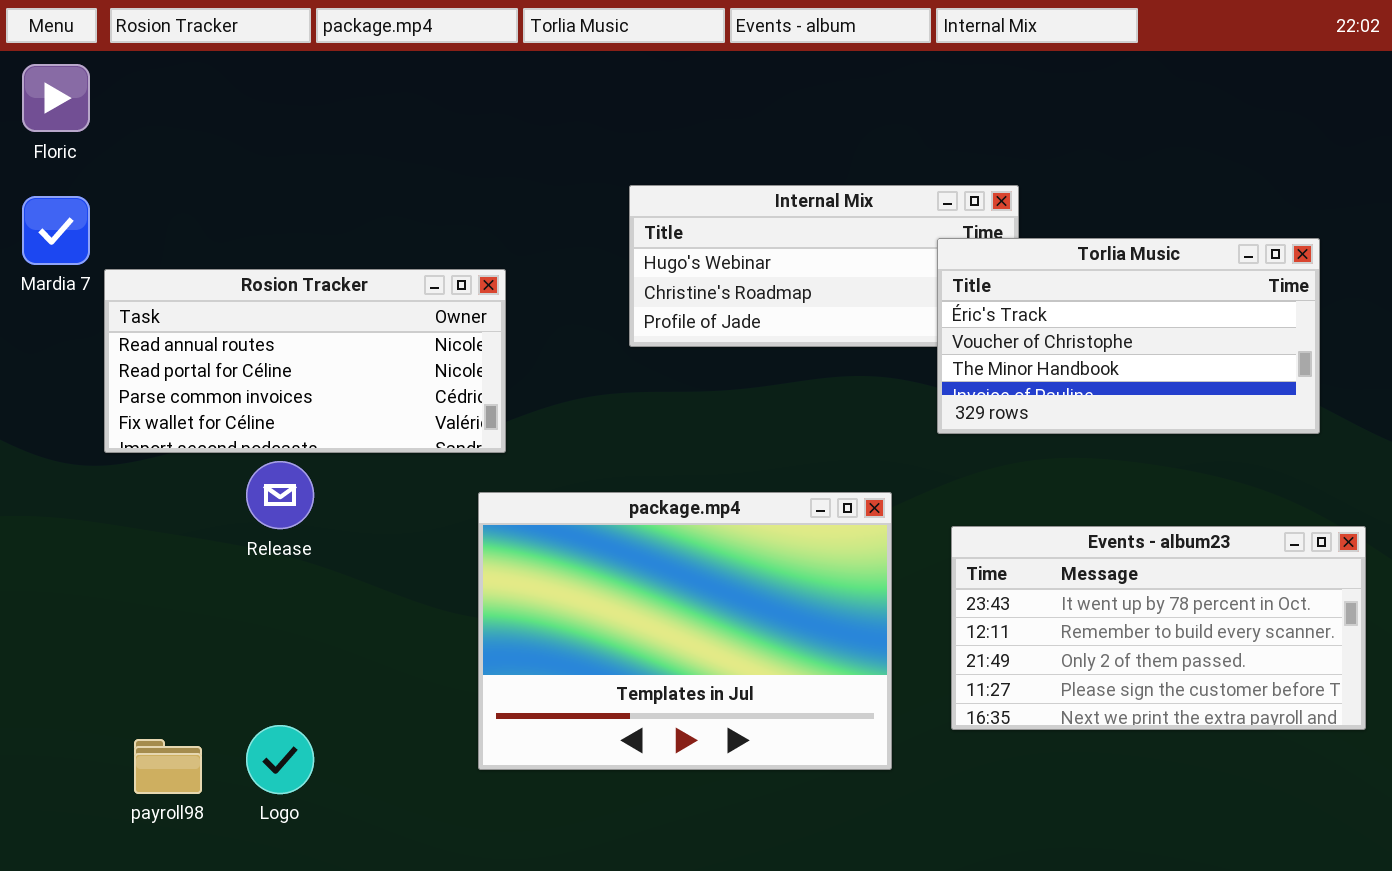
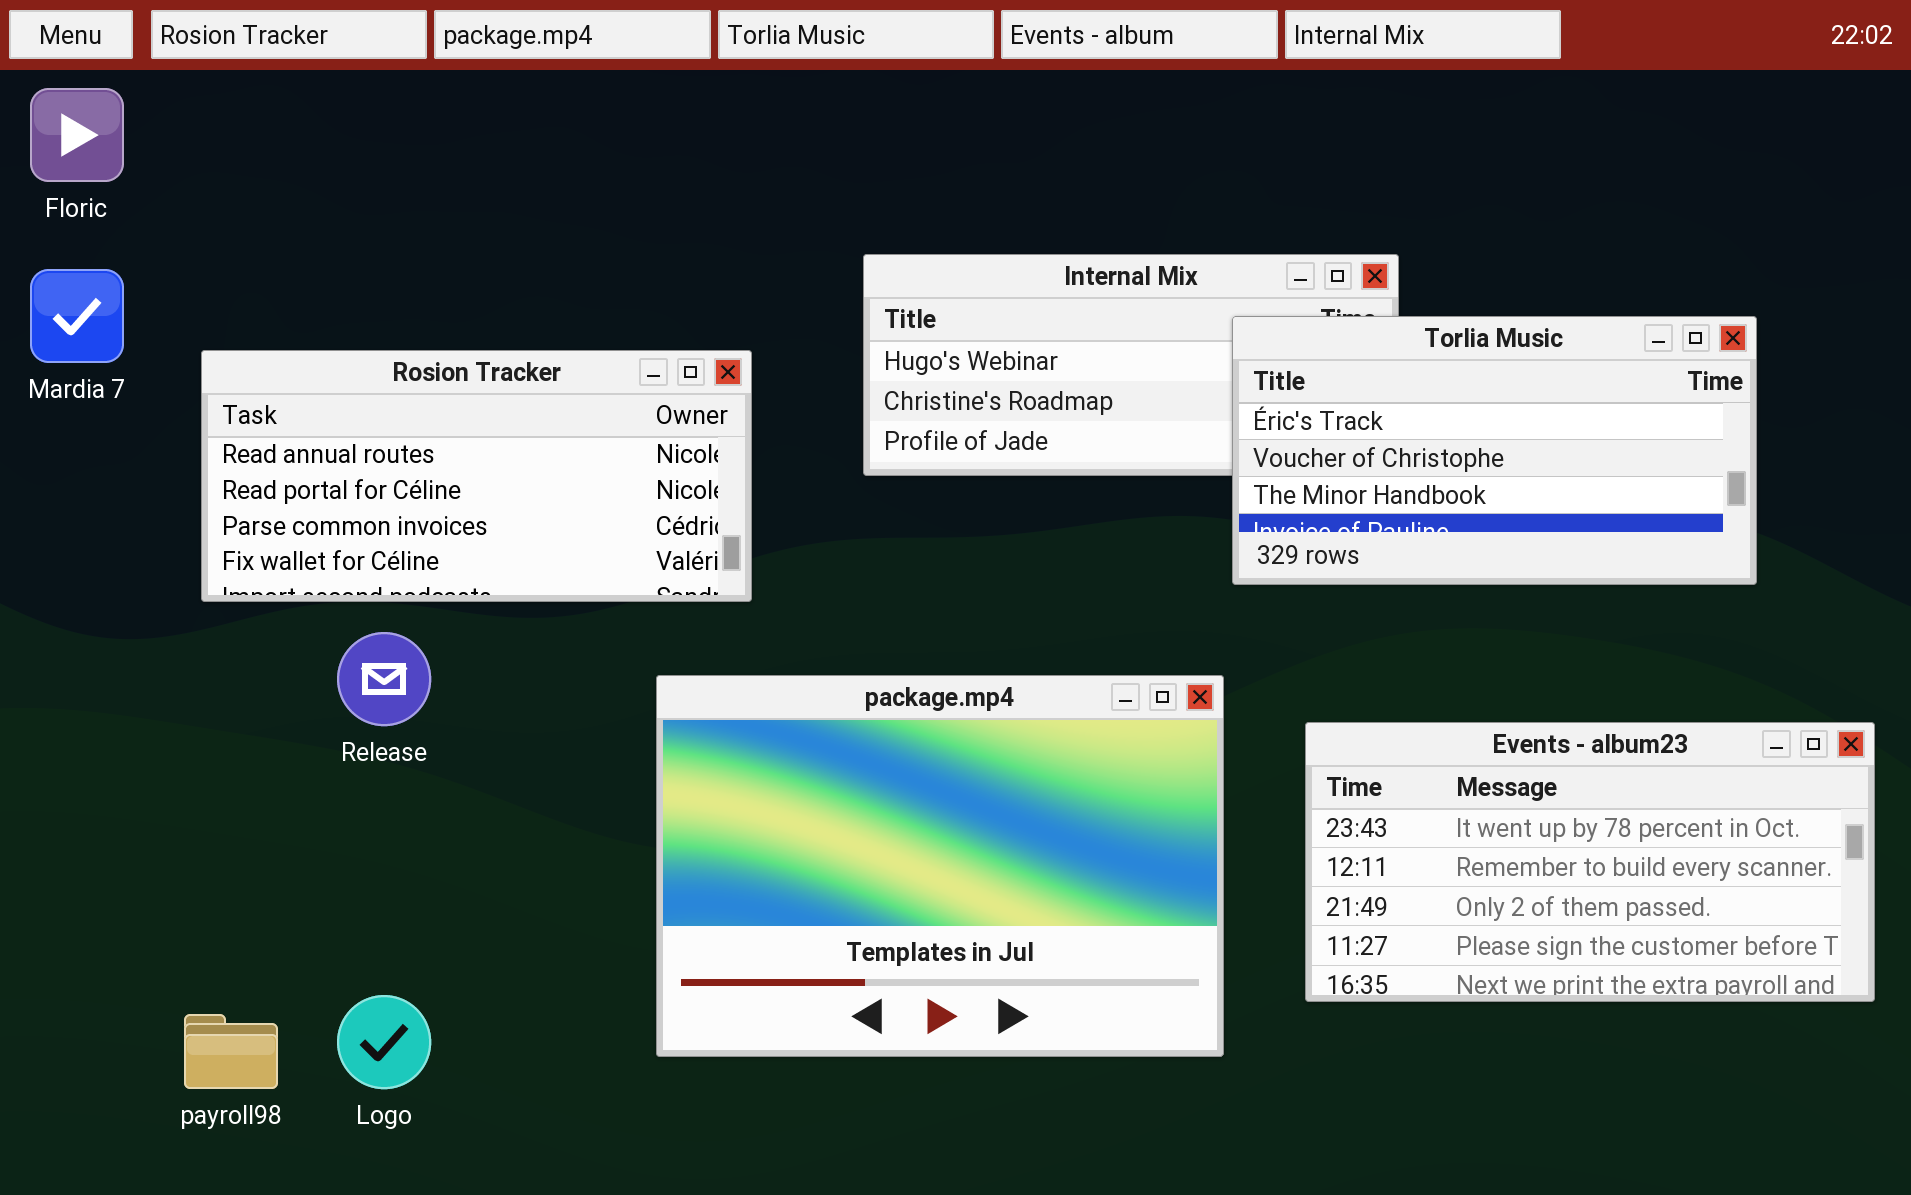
Torlia Music: [937,238,1320,434] -> [1232,316,1757,585], moved
Rosion Tracker: [104,269,506,453] -> [201,350,752,602], moved

